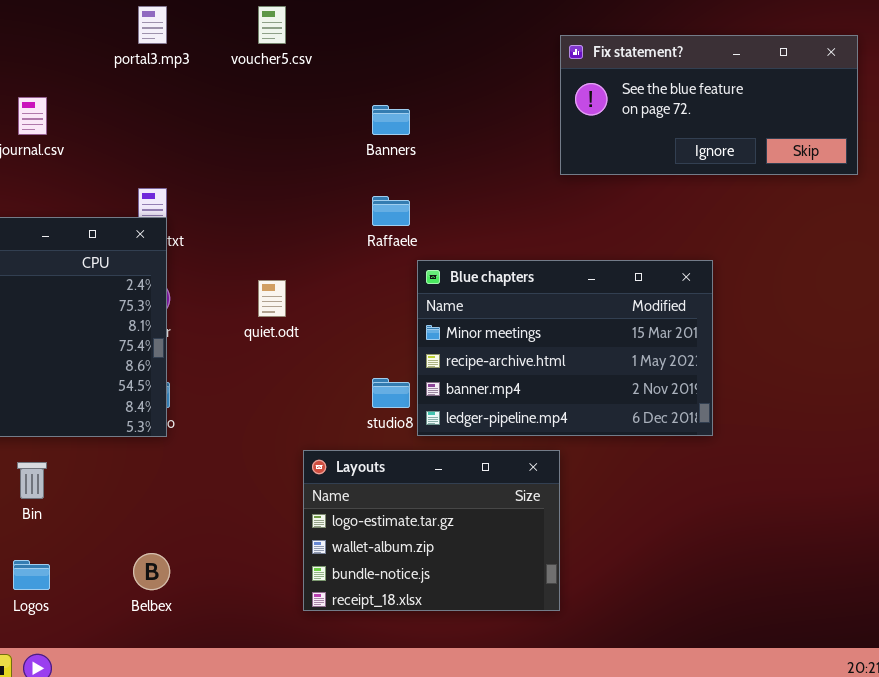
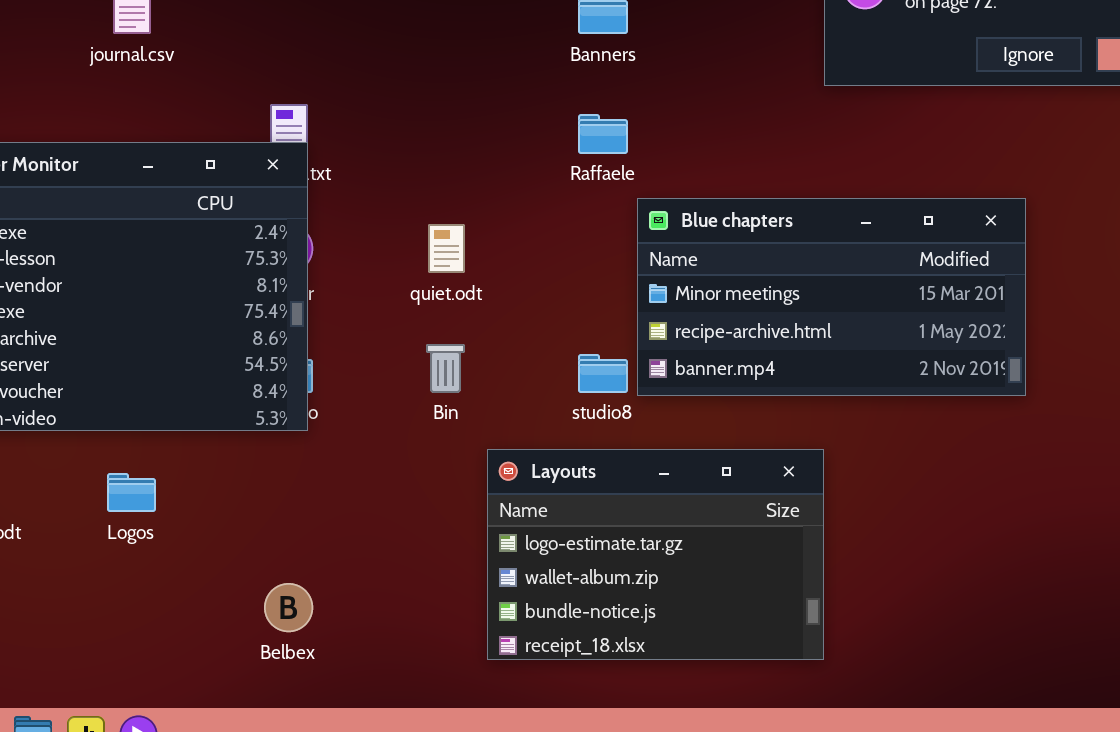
Blue chapters: [417,260,713,436] -> [637,198,1026,396], resized
Bin: [17,462,47,499] -> [426,344,465,393], moved
Logos: [13,560,50,590] -> [107,473,156,512], moved

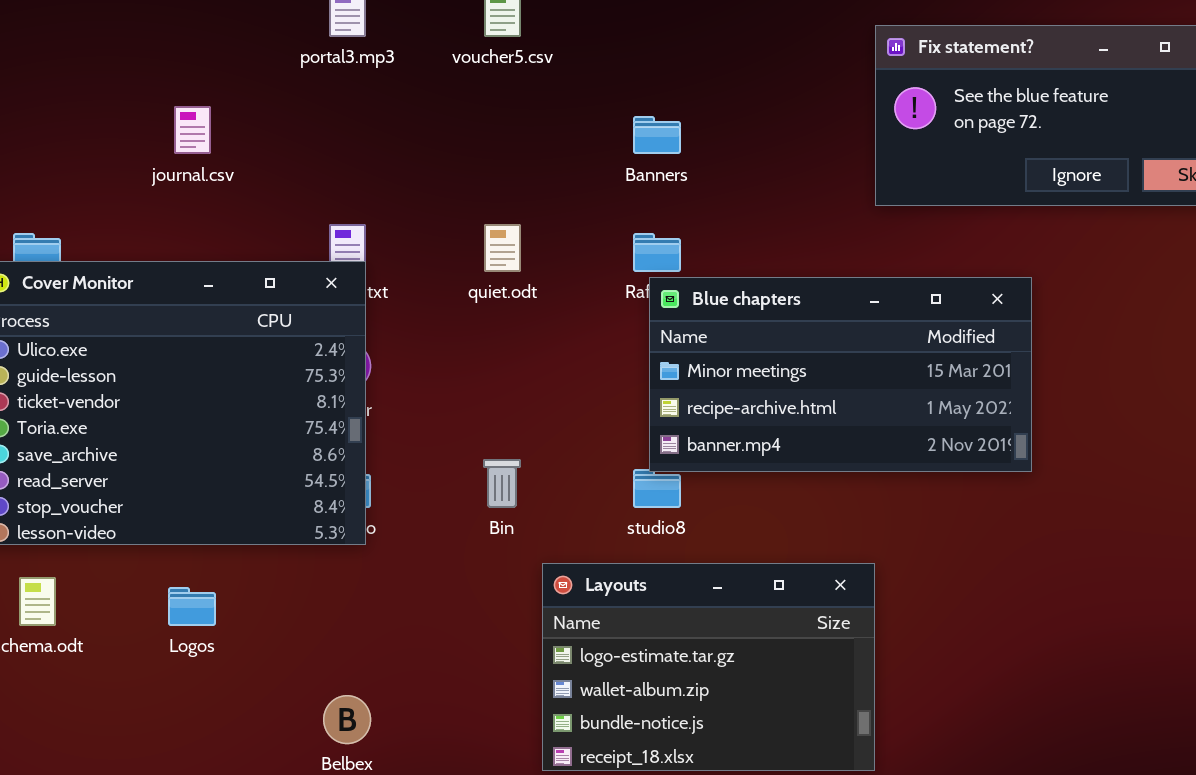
Blue chapters: [637,198,1026,396] -> [649,277,1032,472], moved
quiet.odt: [428,224,465,273] -> [484,224,521,272], moved

